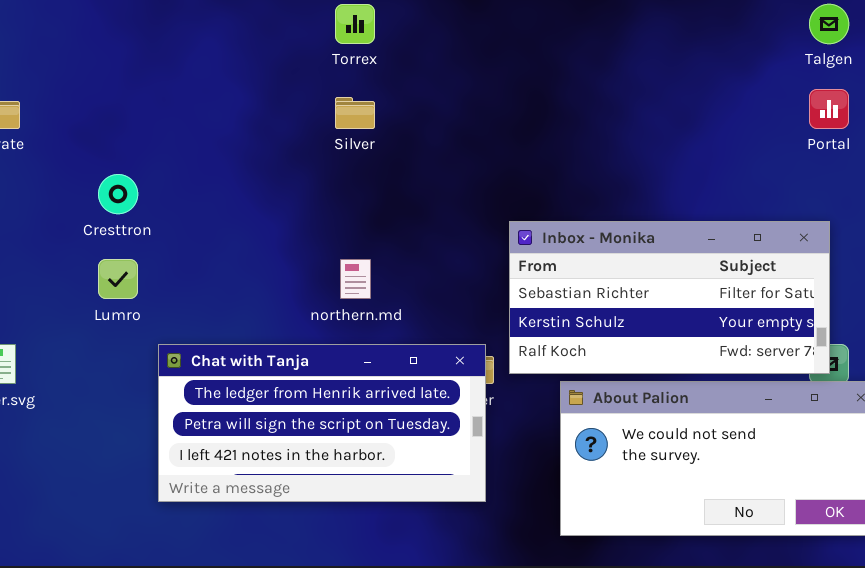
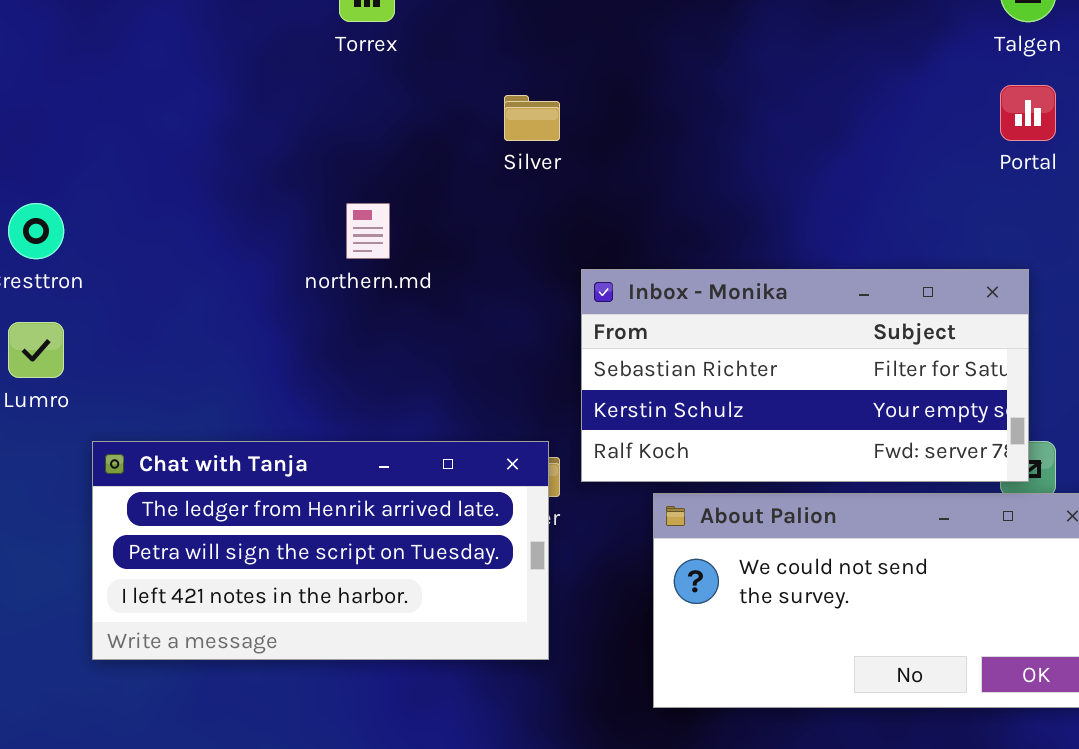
Silver: [335,97,375,129] -> [504,95,560,141], moved
northern.md: [340,259,371,299] -> [346,203,390,259], moved

